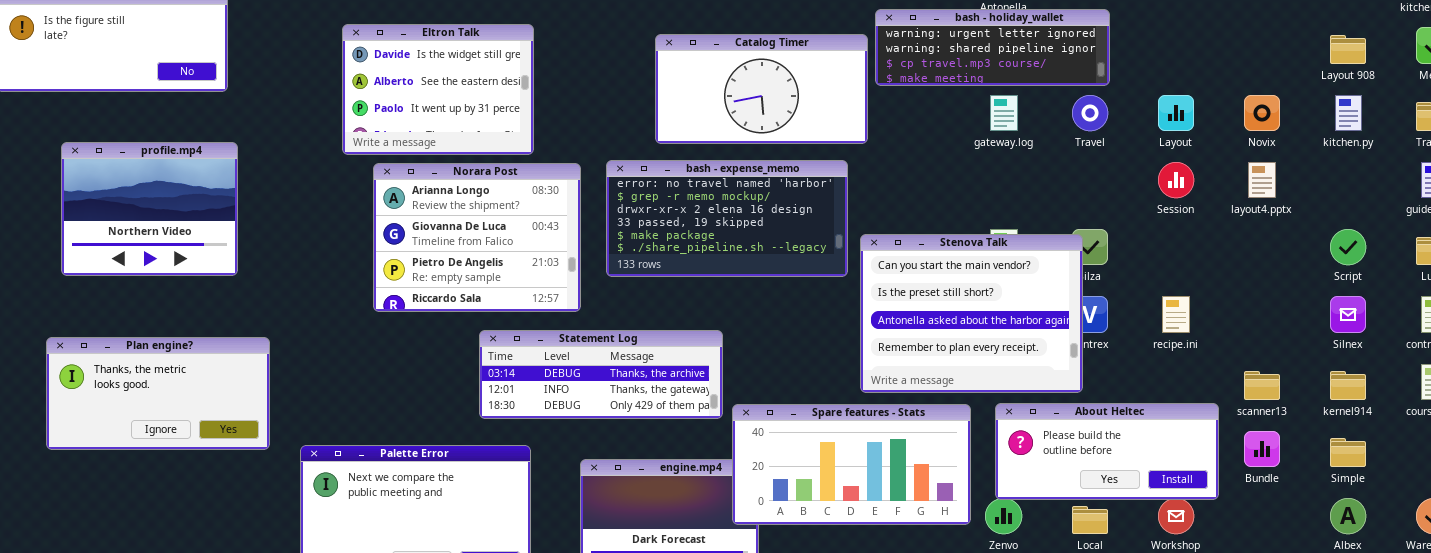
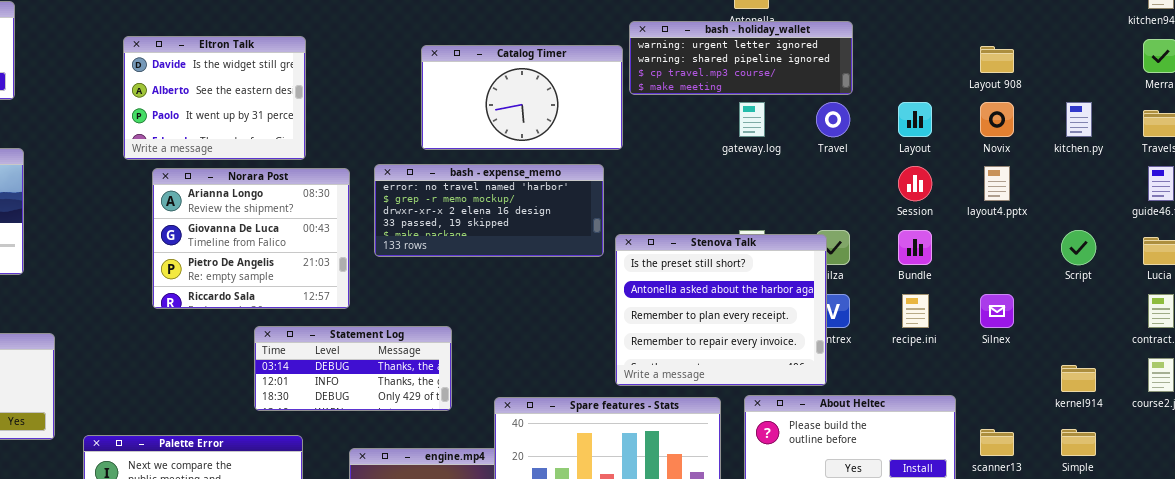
Layout 908: [1330,35,1366,64] -> [980,46,1014,73], moved
bash - expense_memo: [606,160,848,277] -> [374,164,604,257], resized
Stenova Talk: [860,234,1083,393] -> [615,234,827,386], scrolled down 1 row
Silnex: [1330,296,1366,333] -> [980,294,1014,328], moved
Statement Log: [479,330,723,419] -> [254,326,452,411], resized
scanner13: [1244,371,1280,400] -> [980,429,1014,456], moved
Bundle: [1244,431,1280,467] -> [898,230,932,265], moved

